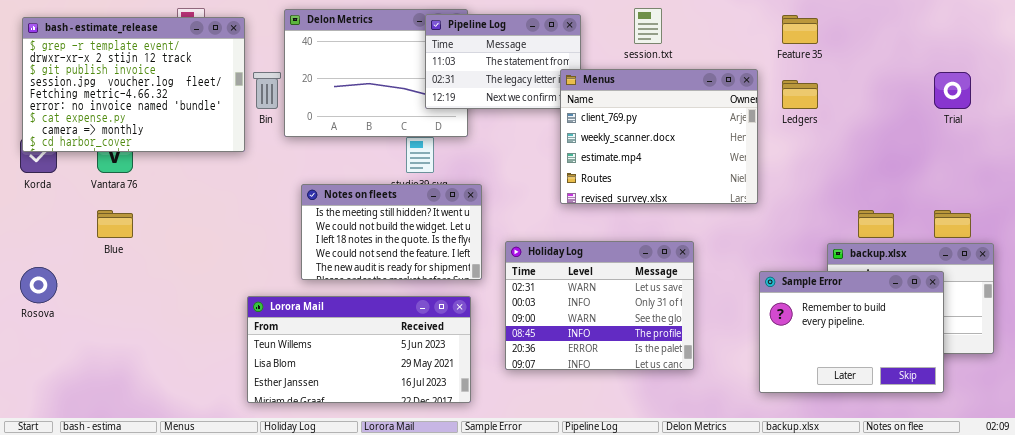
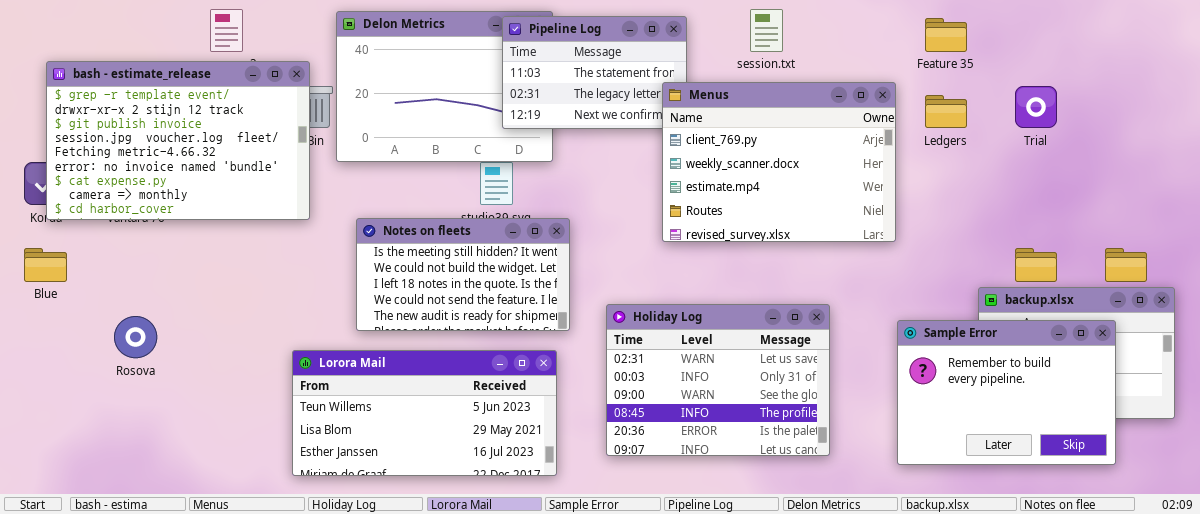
bash - estimate_release: [22,17,245,152] -> [46,61,310,220], moved
Trial: [934,72,971,109] -> [1015,86,1057,128], moved
Blue: [97,210,133,238] -> [24,248,67,282], moved
Holiday Log: [505,241,694,370] -> [606,304,830,456], moved
Rosova: [20,267,57,303] -> [114,316,157,358], moved

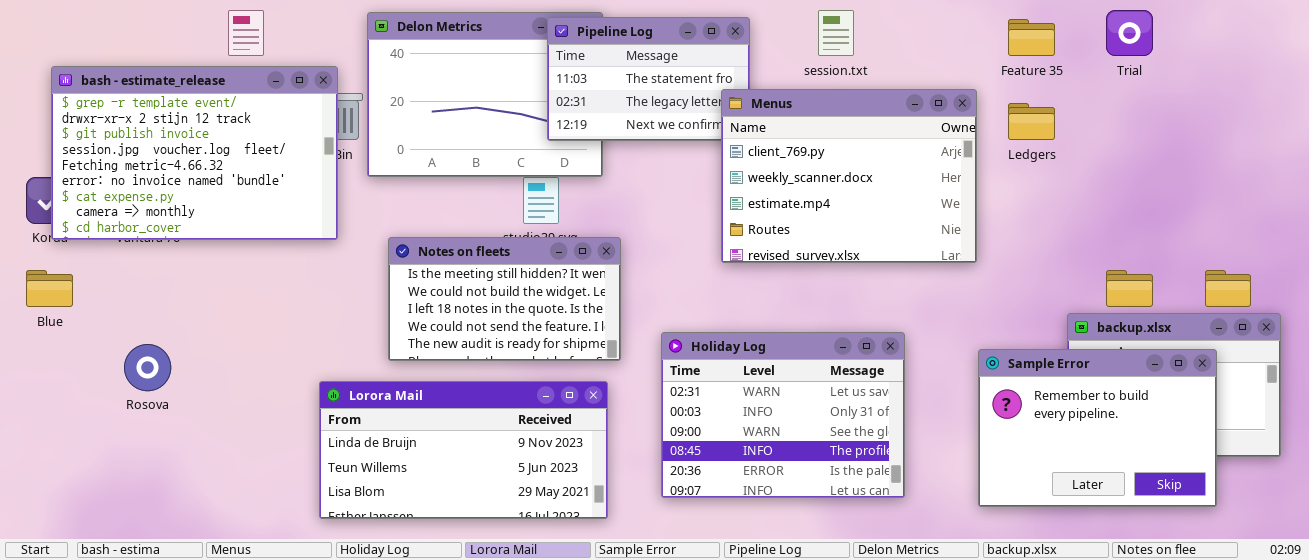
Trial: [1015,86,1057,128] -> [1106,10,1153,56], moved
Lorora Mail: [292,350,557,476] -> [319,381,608,519], scrolled up 1 row

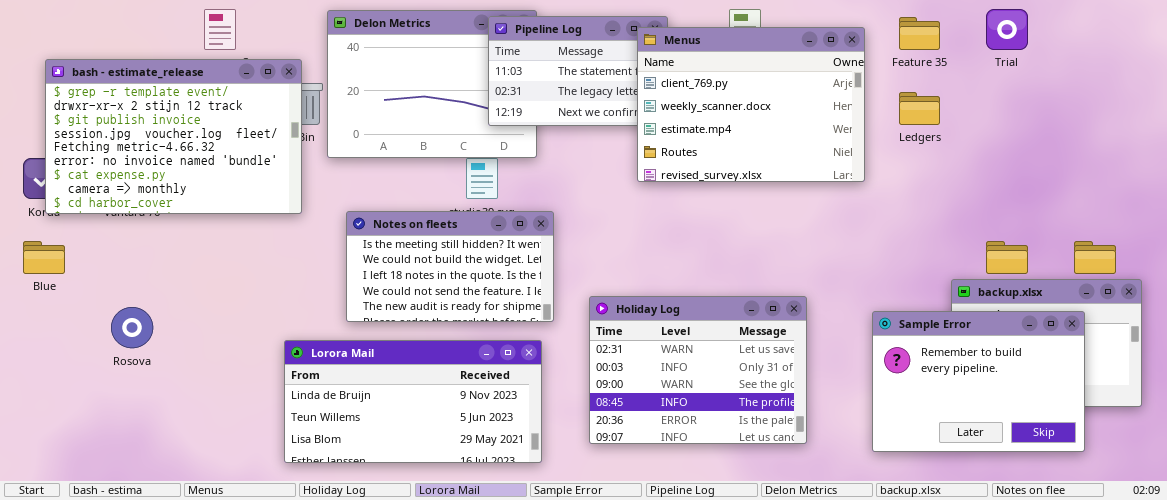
Menus: [721,89,977,263] -> [637,27,865,182], moved

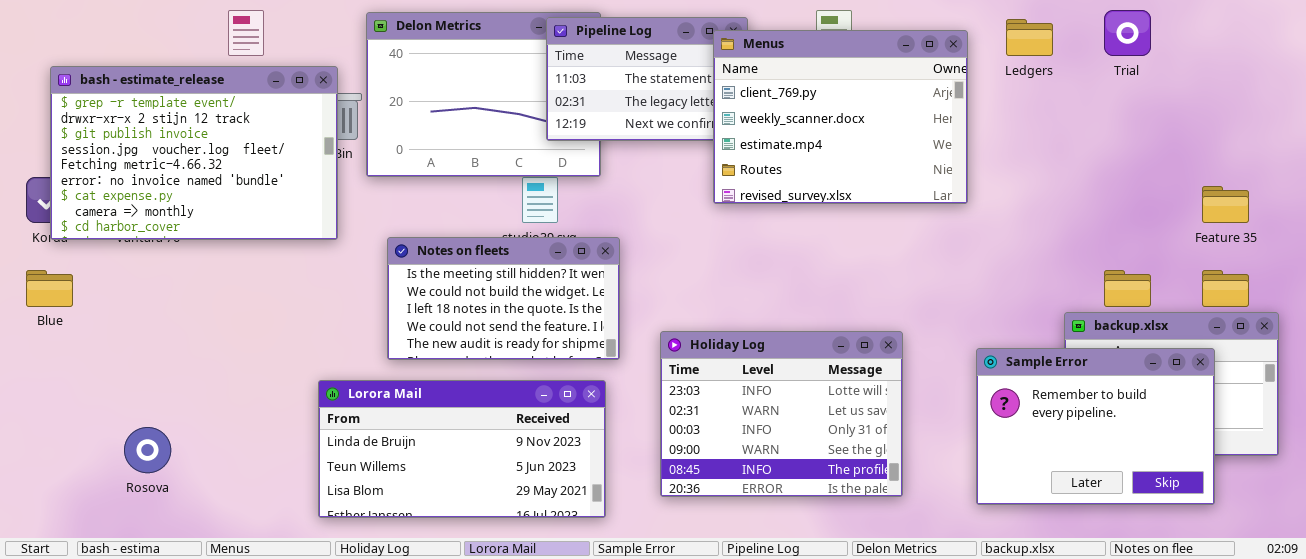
Feature 35: [899,17,940,50] -> [1202,186,1249,223], moved
Ledgers: [899,92,940,125] -> [1006,19,1053,56], moved
Holiday Log: [589,296,807,444] -> [660,331,903,497], scrolled up 1 row
Rosova: [111,307,153,348] -> [124,427,171,473], moved

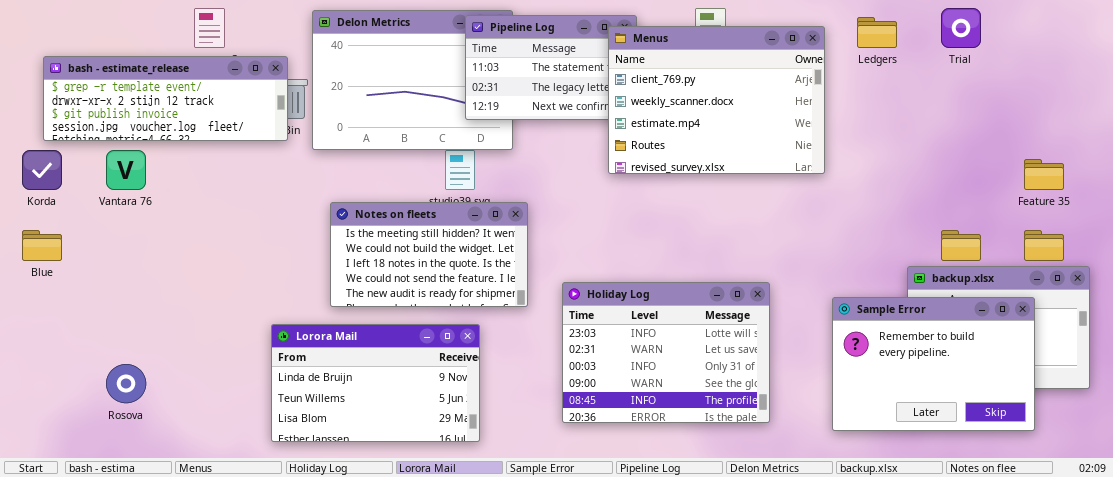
bash - estimate_release: [50,66,338,240] -> [43,56,288,141], resized
Lorora Mail: [318,380,606,518] -> [271,324,480,442], resized

